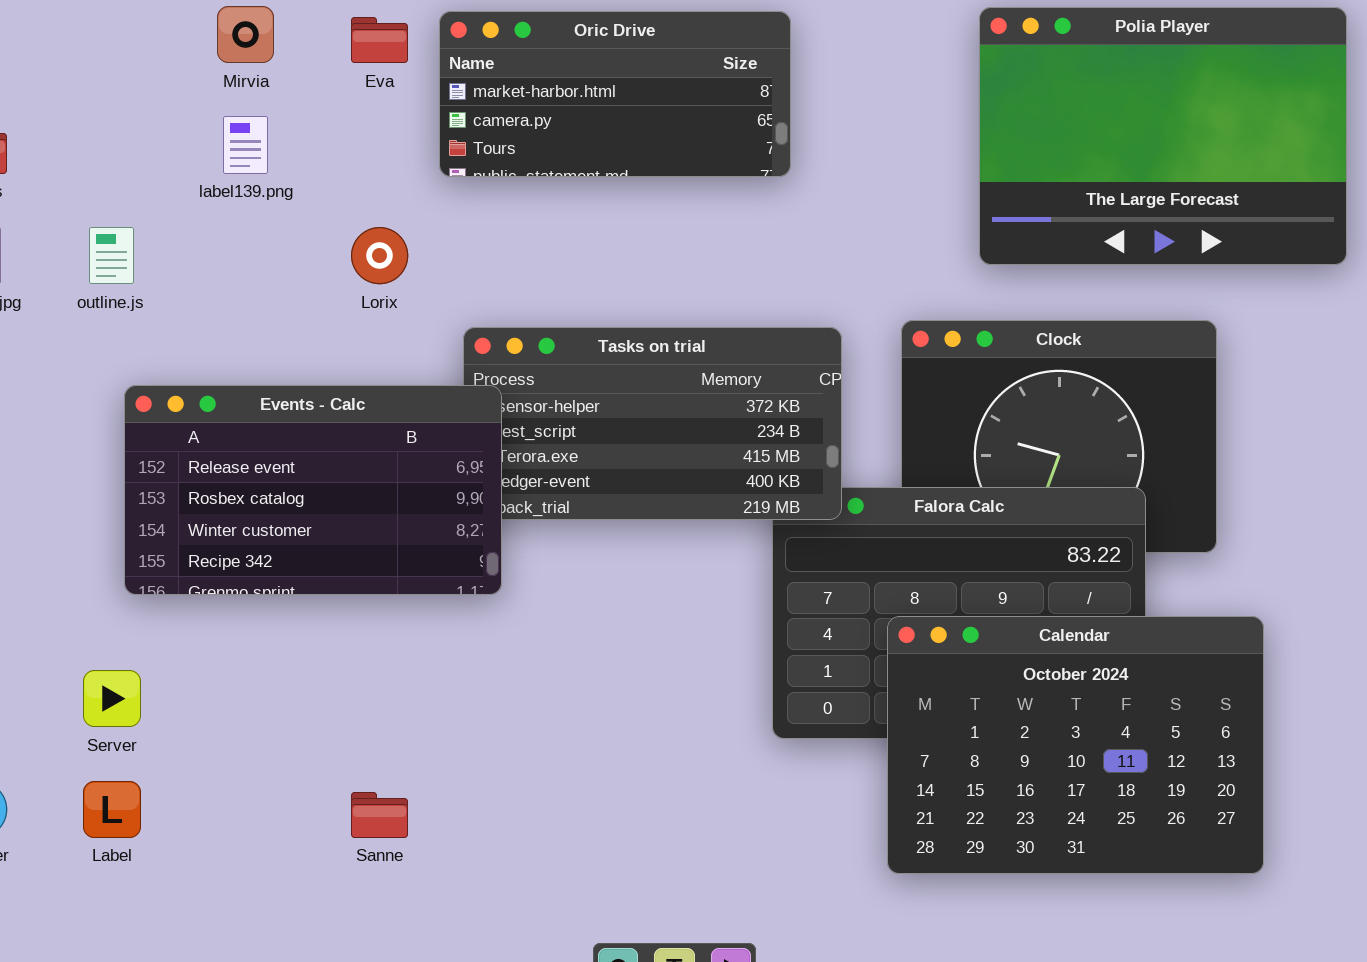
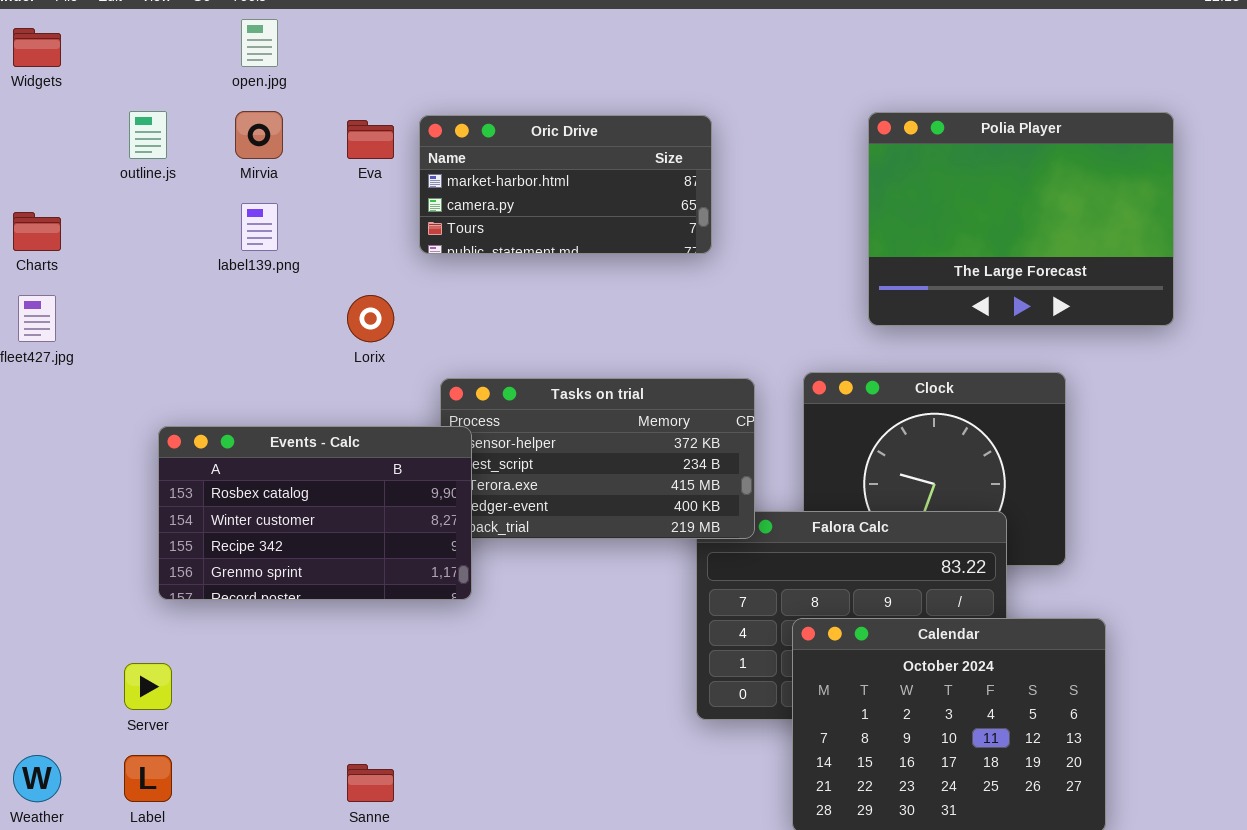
outline.js: [89,227,134,284] -> [129,111,167,159], moved
Events - Calc: [124,385,502,595] -> [158,426,472,600], scrolled down 1 row

